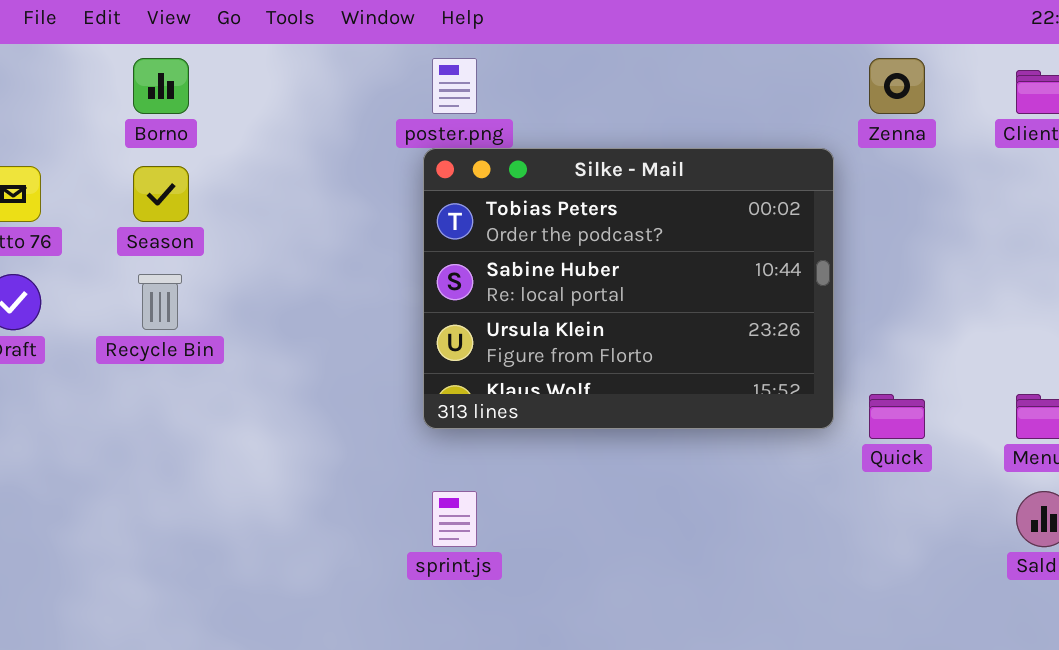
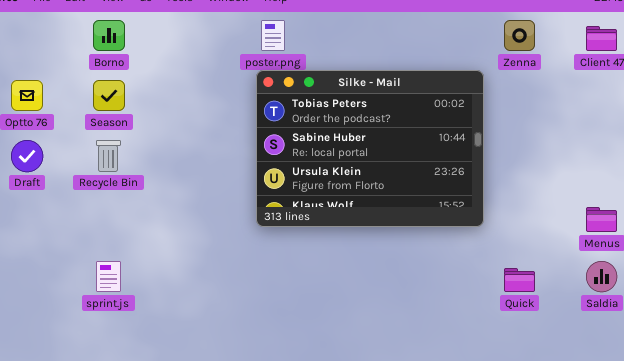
Quick: [869,394,925,439] -> [504,268,535,292], moved
sprint.js: [432,491,477,547] -> [96,261,121,292], moved

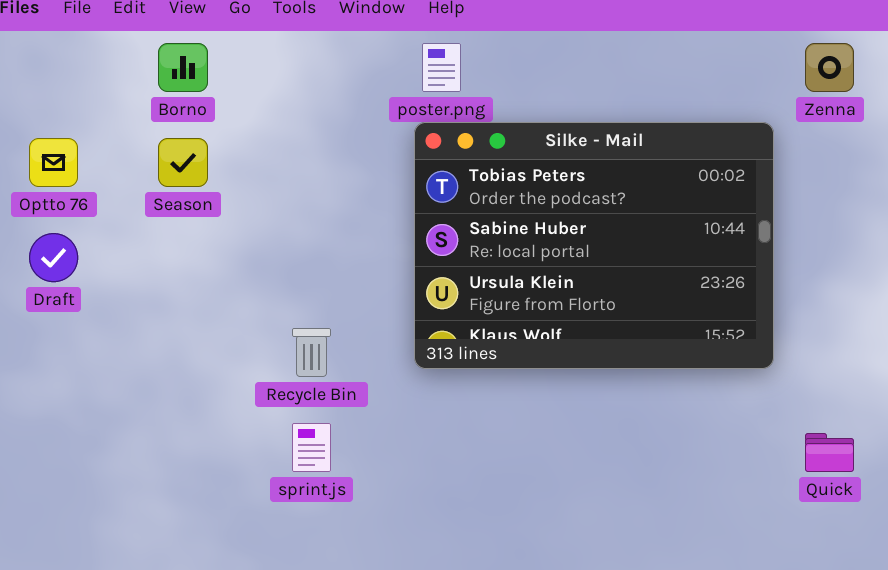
Recycle Bin: [96,140,121,172] -> [292,328,331,377], moved
sprint.js: [96,261,121,292] -> [292,423,331,472], moved

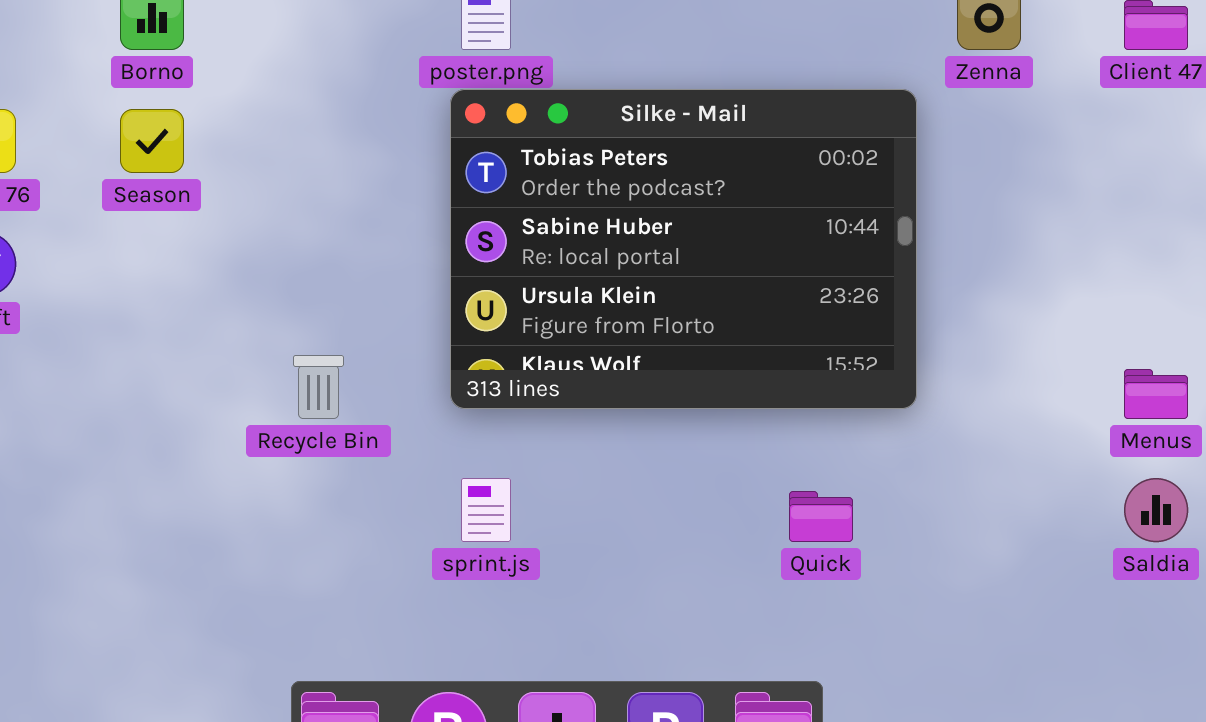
sprint.js: [292,423,331,472] -> [461,478,511,542], moved
Quick: [805,433,854,472] -> [789,491,853,542], moved

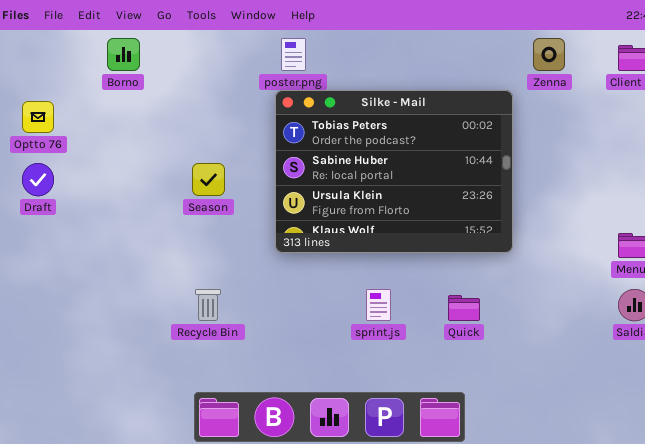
Season: [120,109,184,173] -> [192,163,225,196], moved
Recycle Bin: [293,355,344,419] -> [195,289,221,321], moved
sprint.js: [461,478,511,542] -> [366,289,391,321], moved

